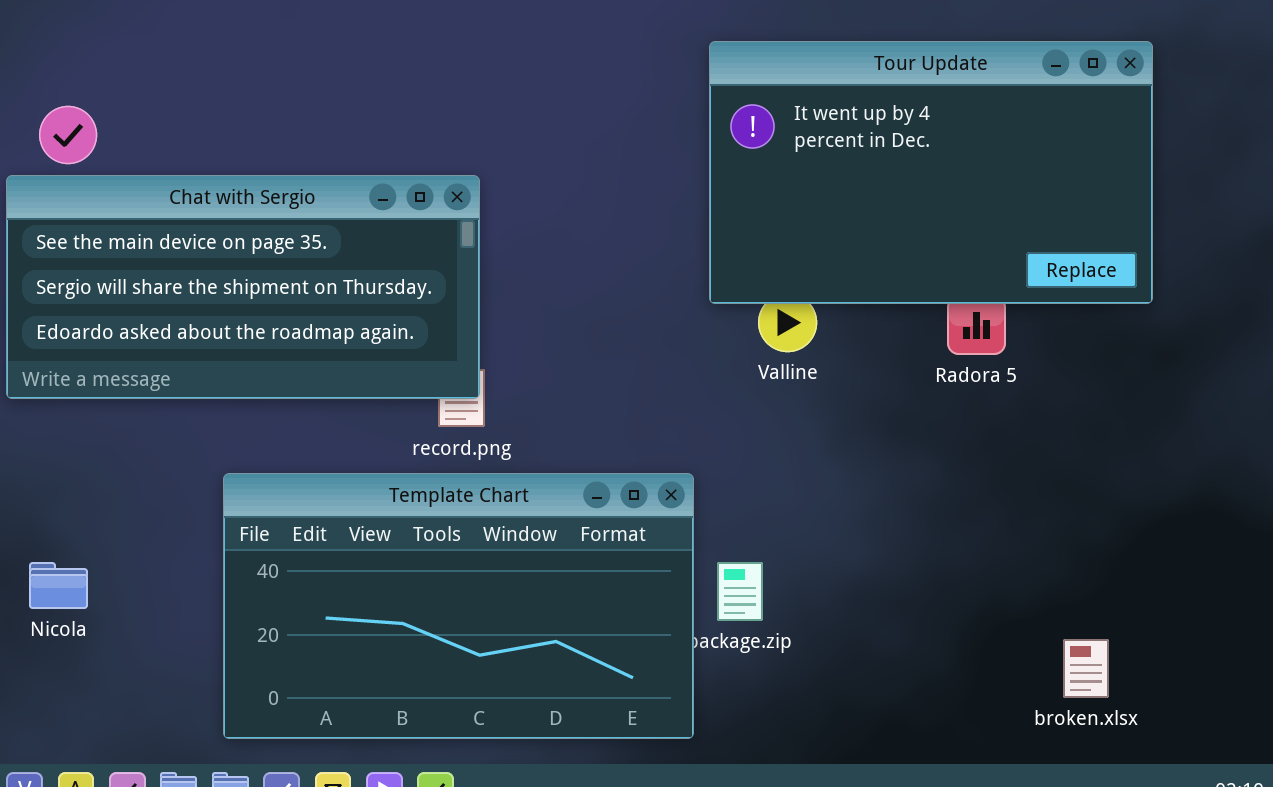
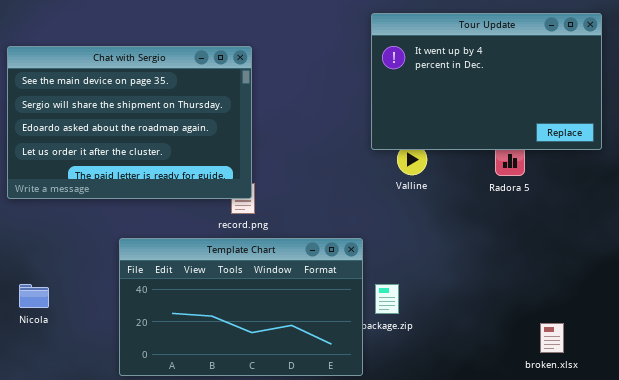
Chat with Sergio: [6,175,480,399] -> [7,46,252,199], resized
broken.xlsx: [1063,639,1109,698] -> [540,323,564,353], moved

